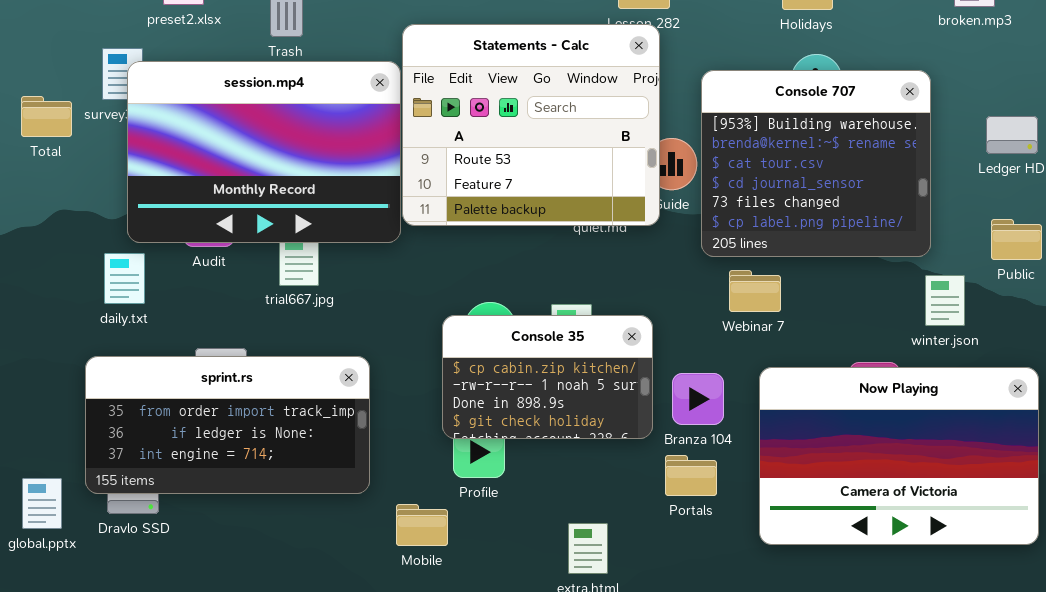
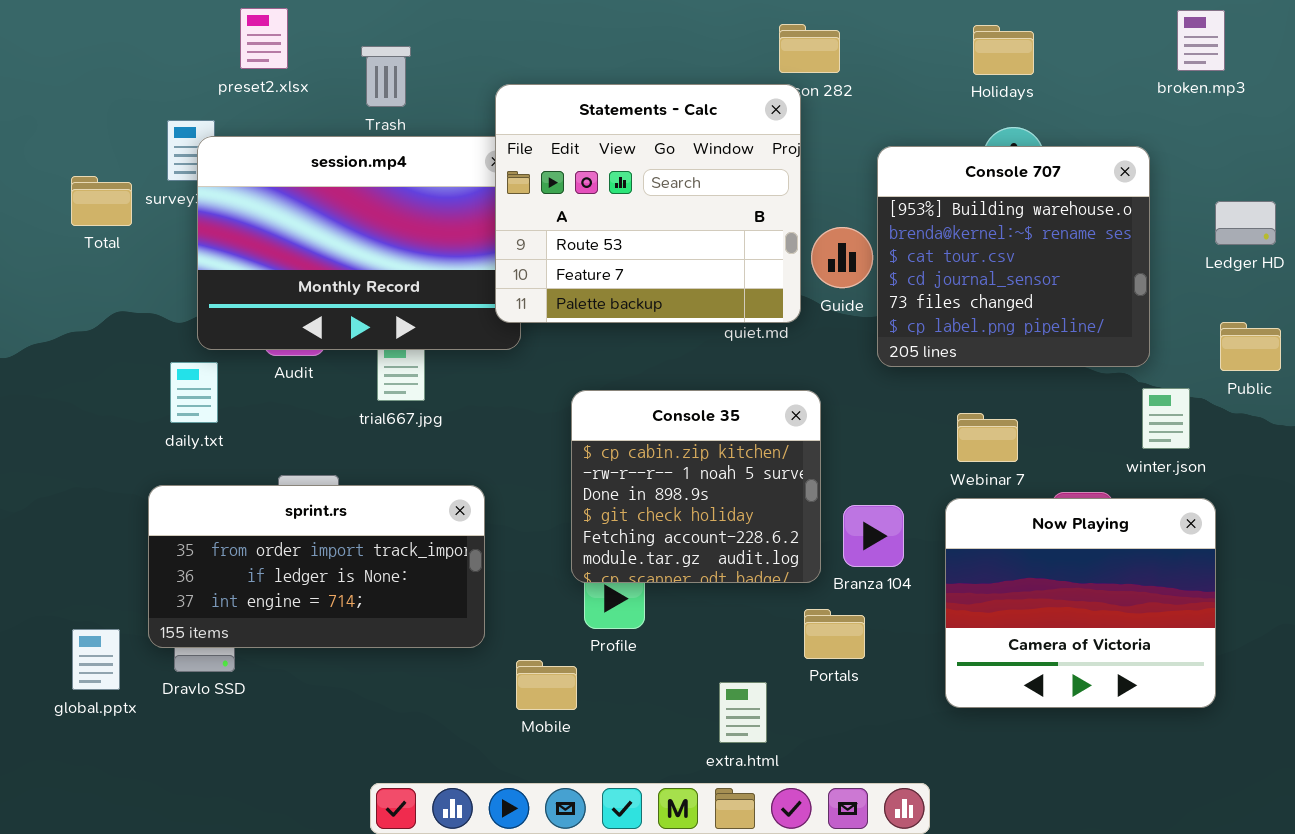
Statements - Calc: [402,24,660,226] -> [495,84,801,323], moved
Webinar 7: [729,270,781,312] -> [957,413,1018,462], moved
Console 35: [442,315,653,439] -> [571,390,821,583], resized
Now Playing: [759,367,1039,545] -> [945,498,1216,708], resized
Portals: [665,455,717,496] -> [804,609,865,659], moved

